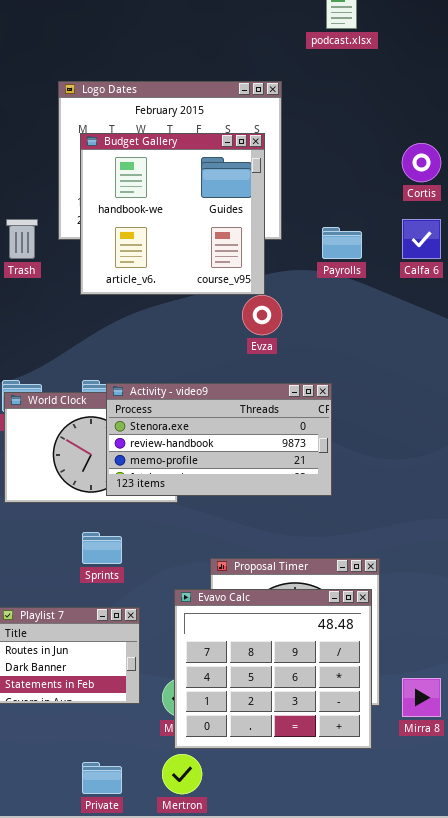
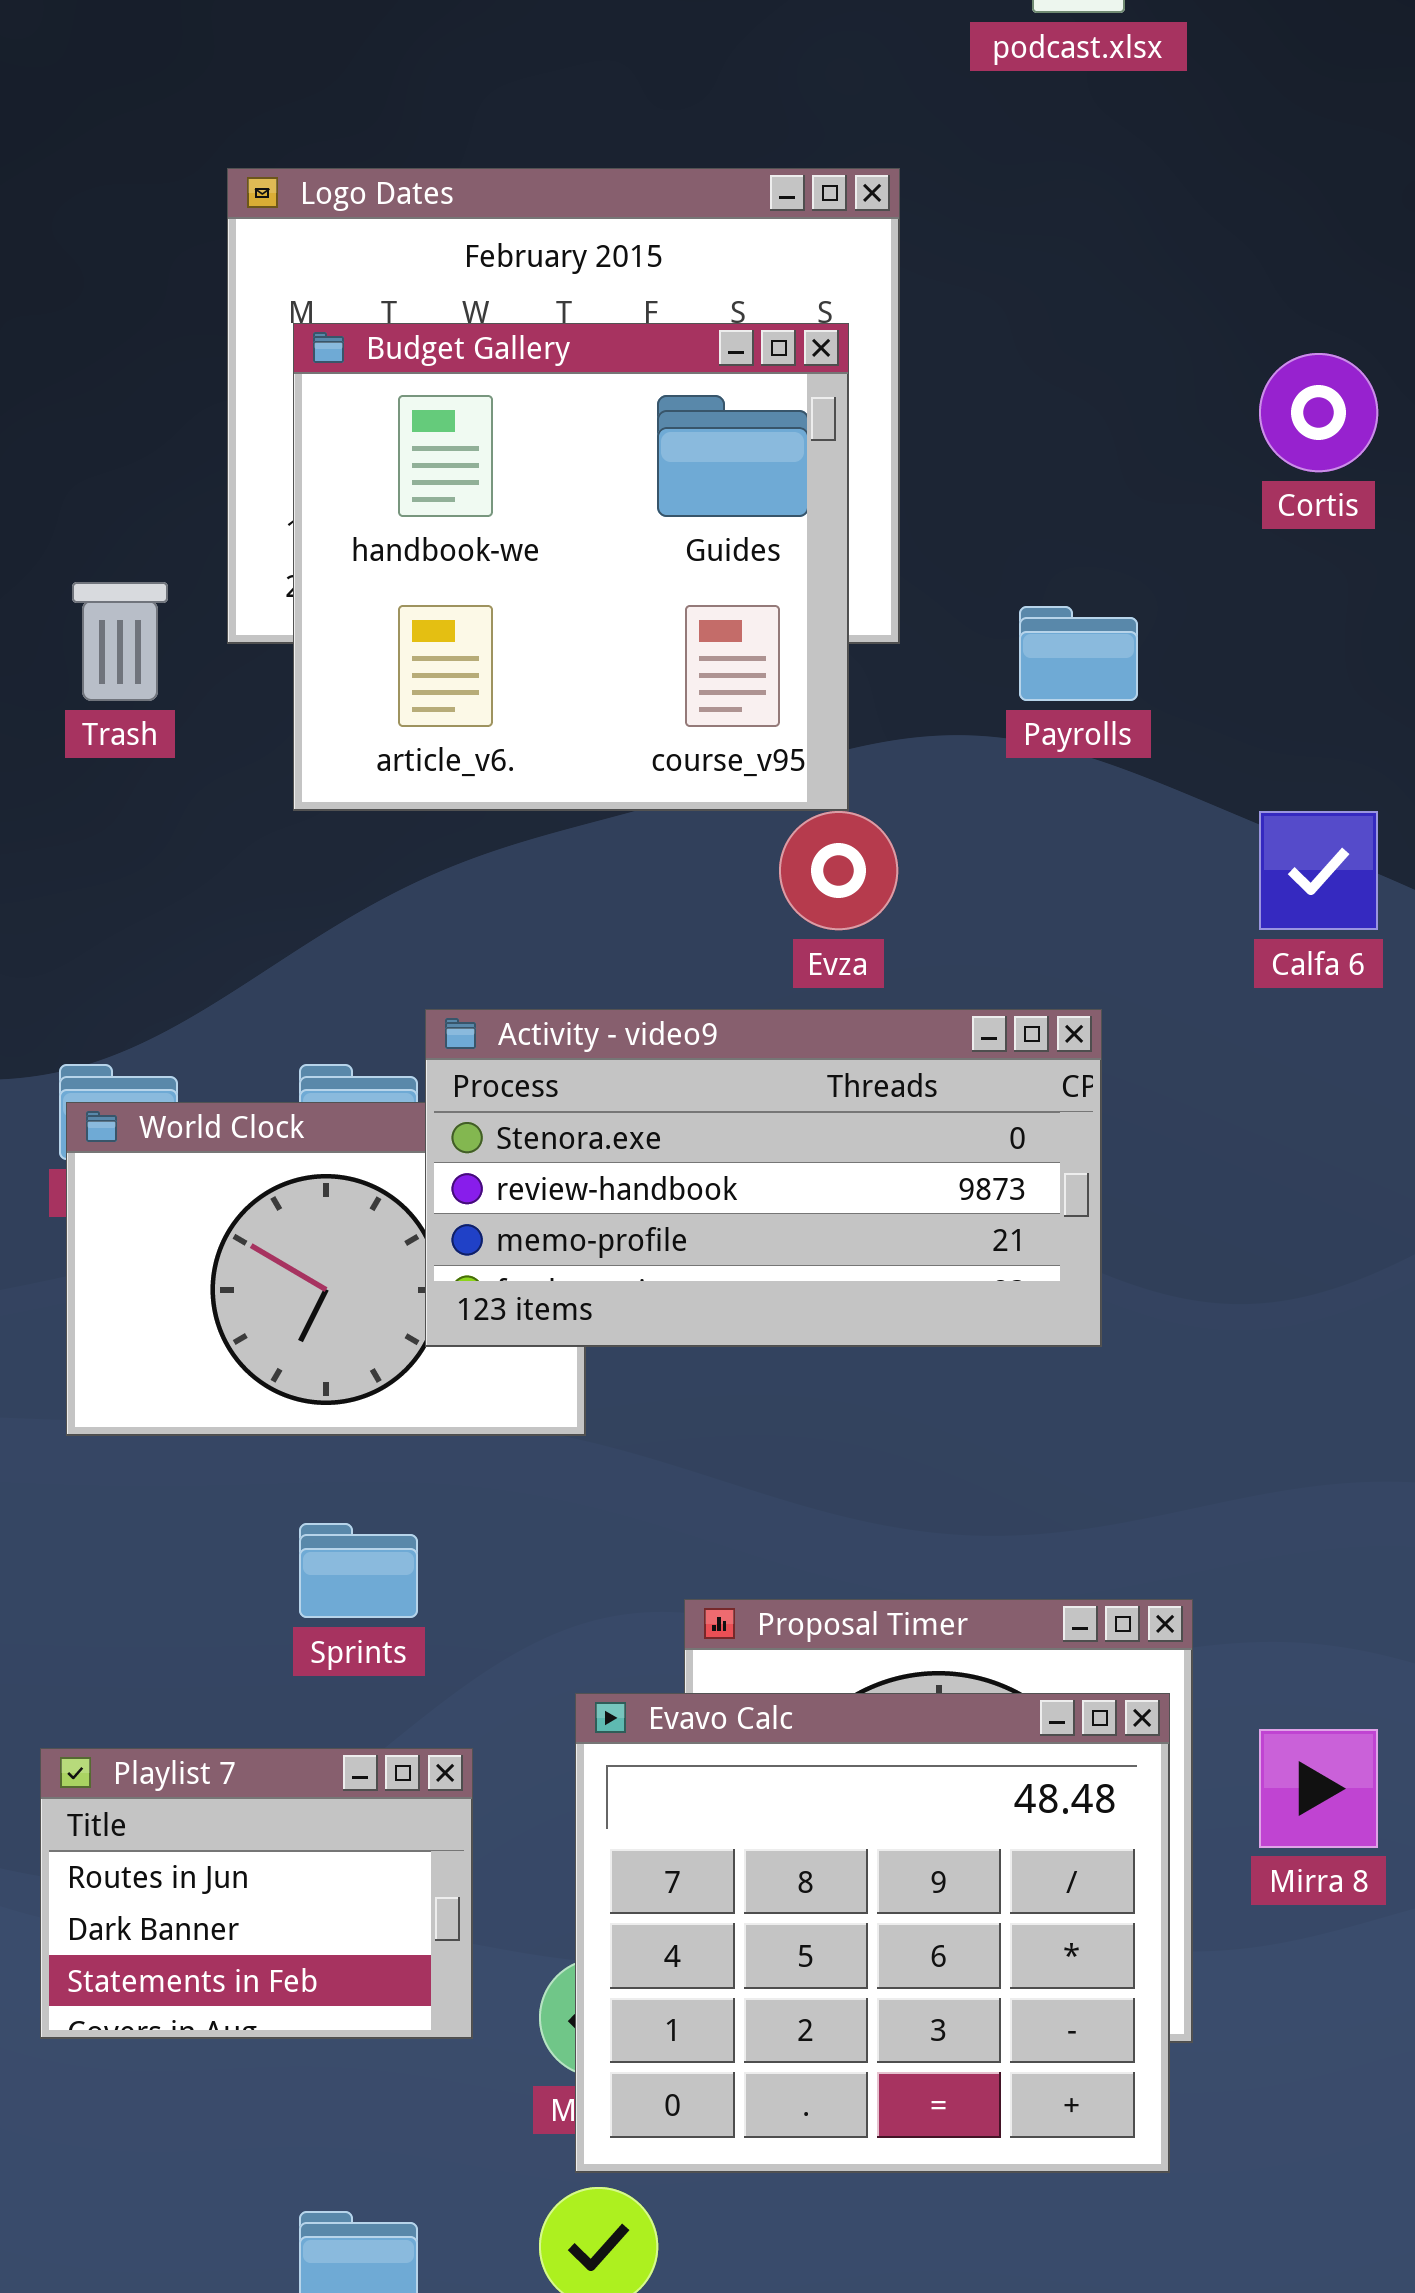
Calfa 6: [402,219,441,259] -> [1259,811,1378,930], moved
Activity - video9: [106,383,332,496] -> [425,1009,1102,1347], moved
Mirra 8: [402,678,441,717] -> [1259,1729,1378,1848], moved

